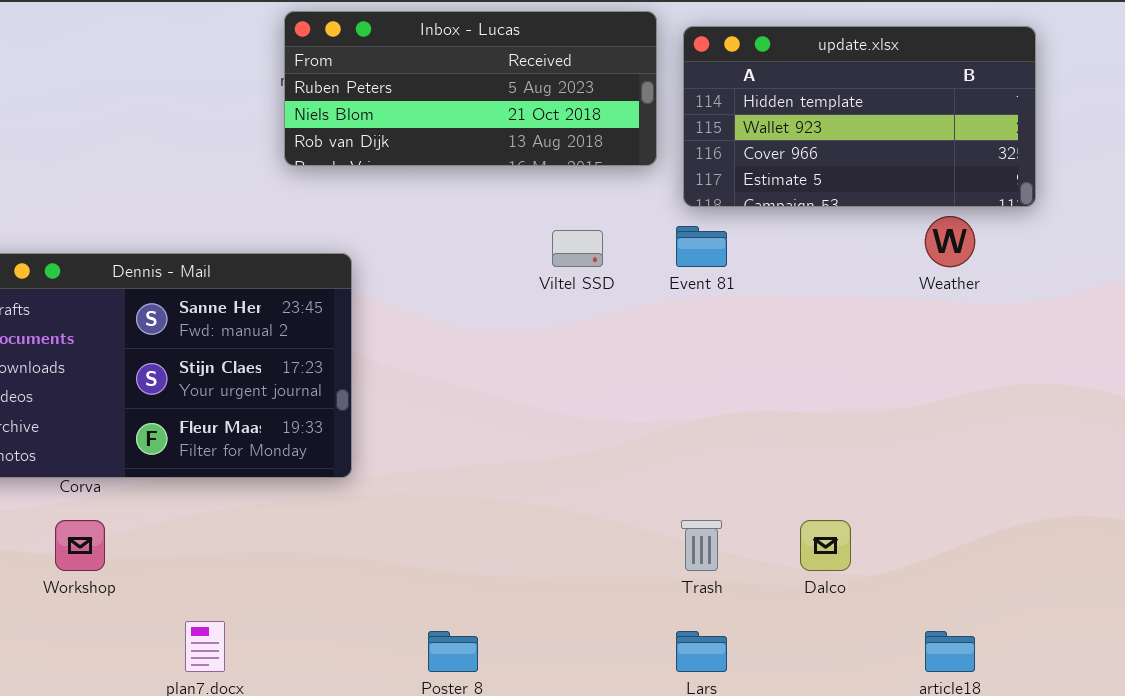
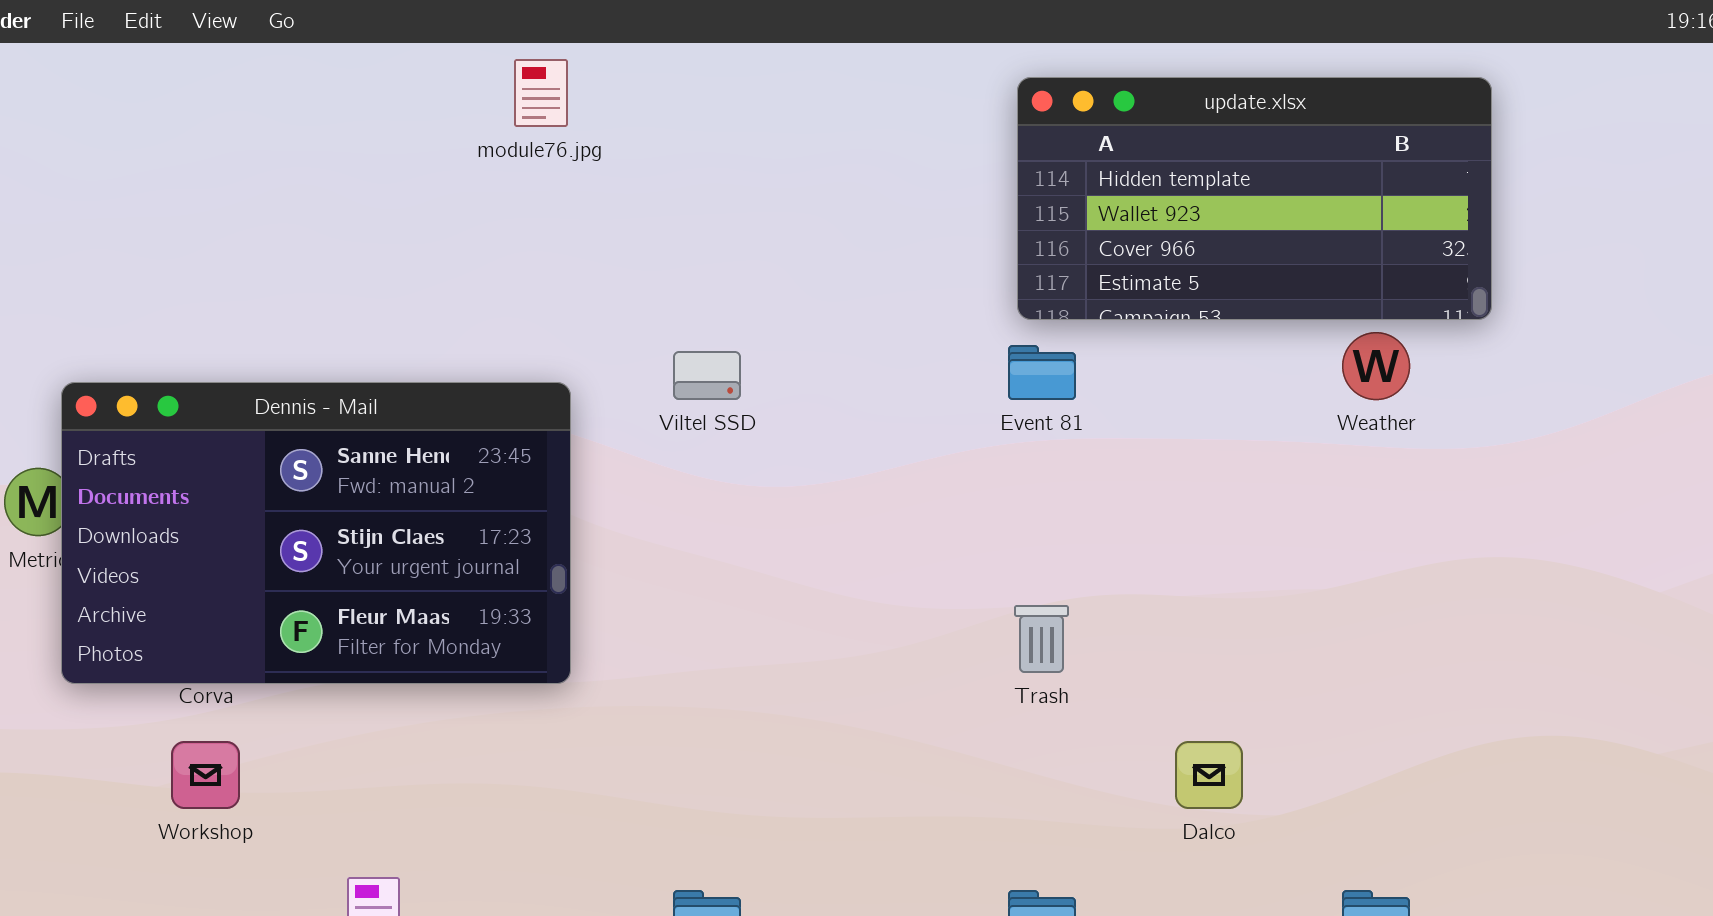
Inbox - Lucas: [284,11,657,166] -> none, closed
Viltel SSD: [552,230,603,267] -> [673,351,741,400], moved
Trash: [681,520,722,571] -> [1014,605,1069,673], moved

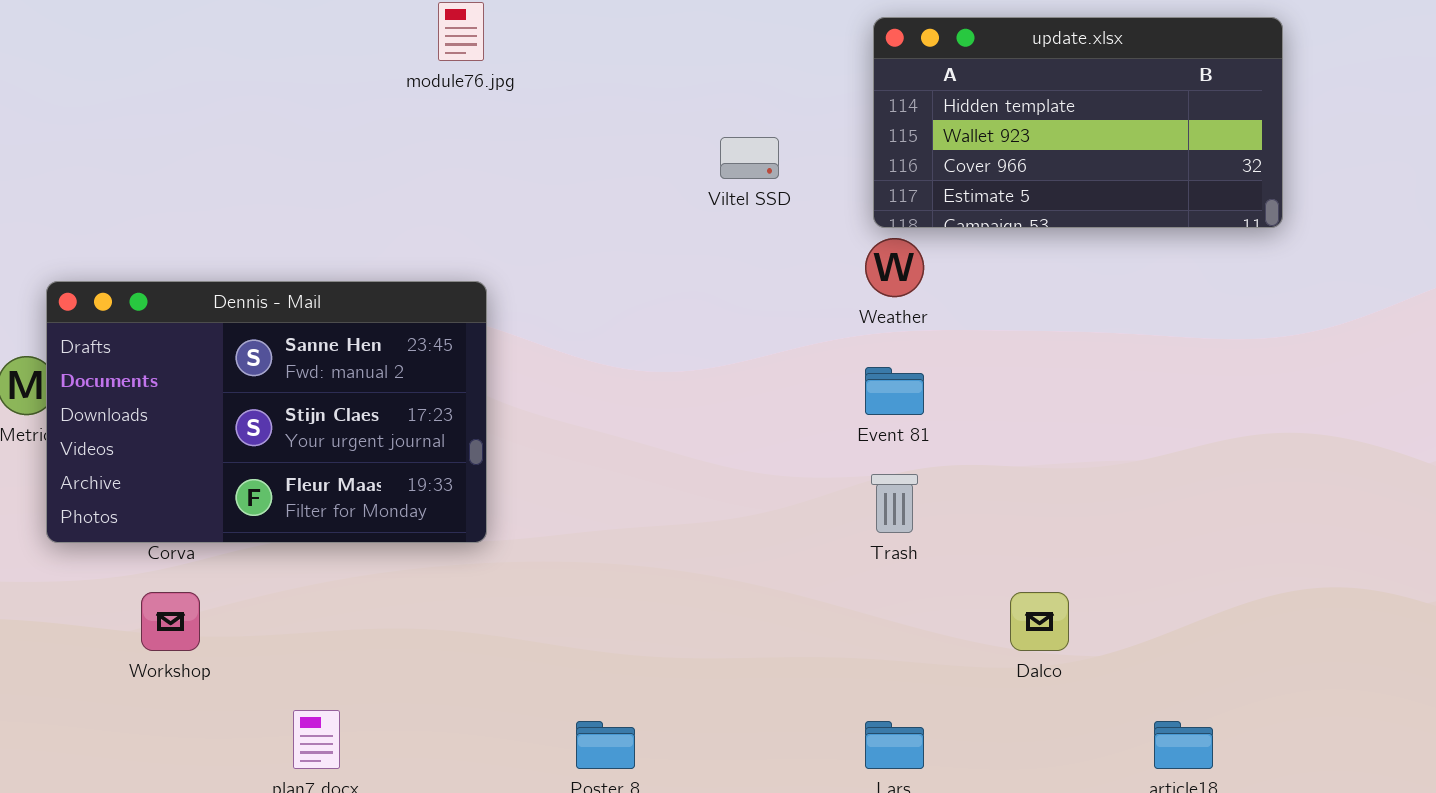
Weather: [1342,332,1410,400] -> [865,238,924,297], moved
Event 81: [1008,345,1076,400] -> [865,367,924,415], moved
Viltel SSD: [673,351,741,400] -> [720,137,779,179], moved

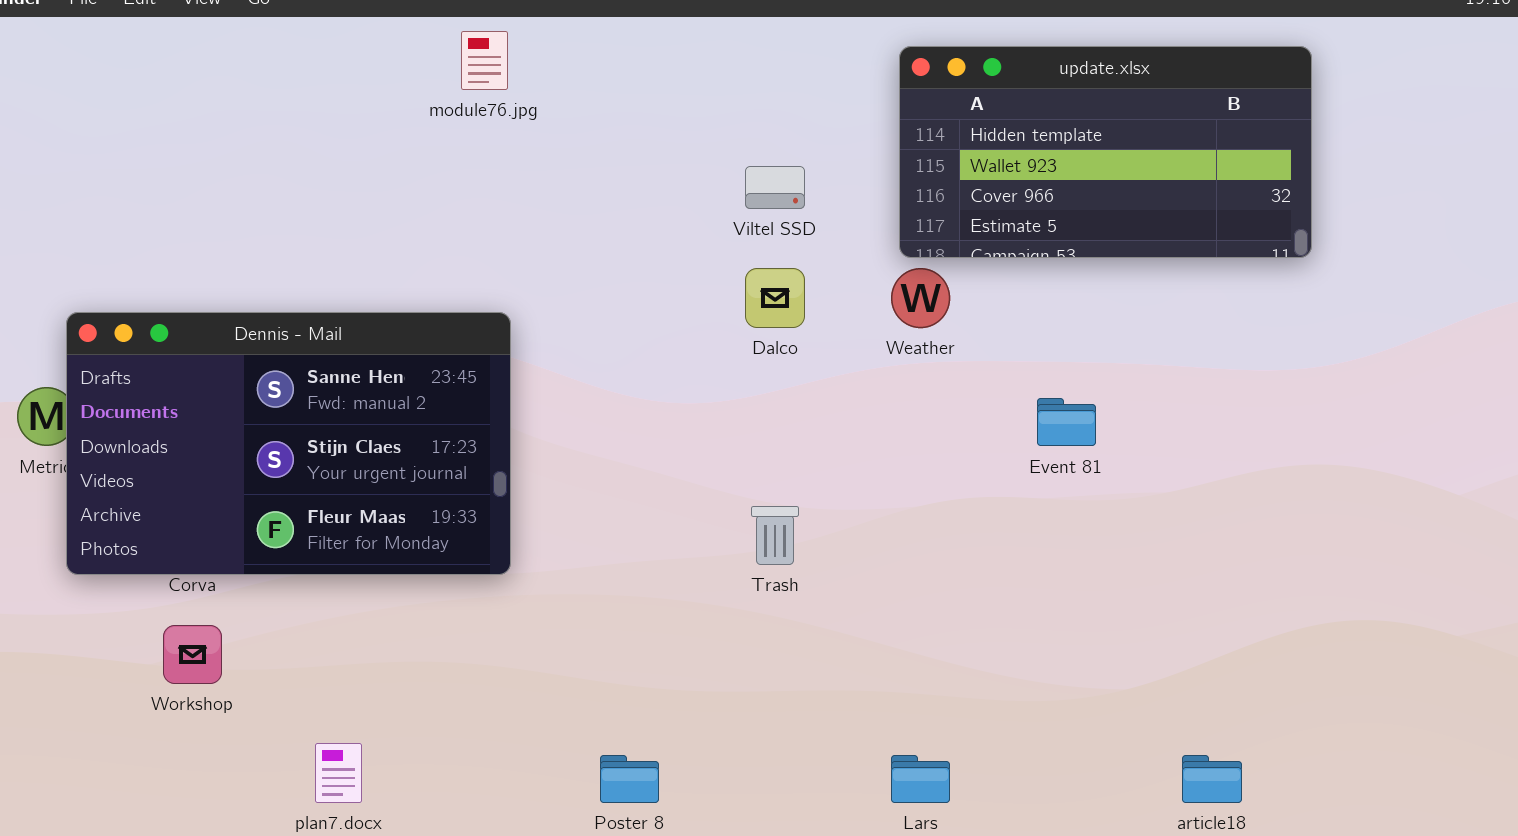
Event 81: [865,367,924,415] -> [1037,398,1096,446], moved
Trash: [871,474,918,533] -> [751,506,799,565], moved
Dalco: [1010,592,1069,651] -> [745,268,805,328], moved

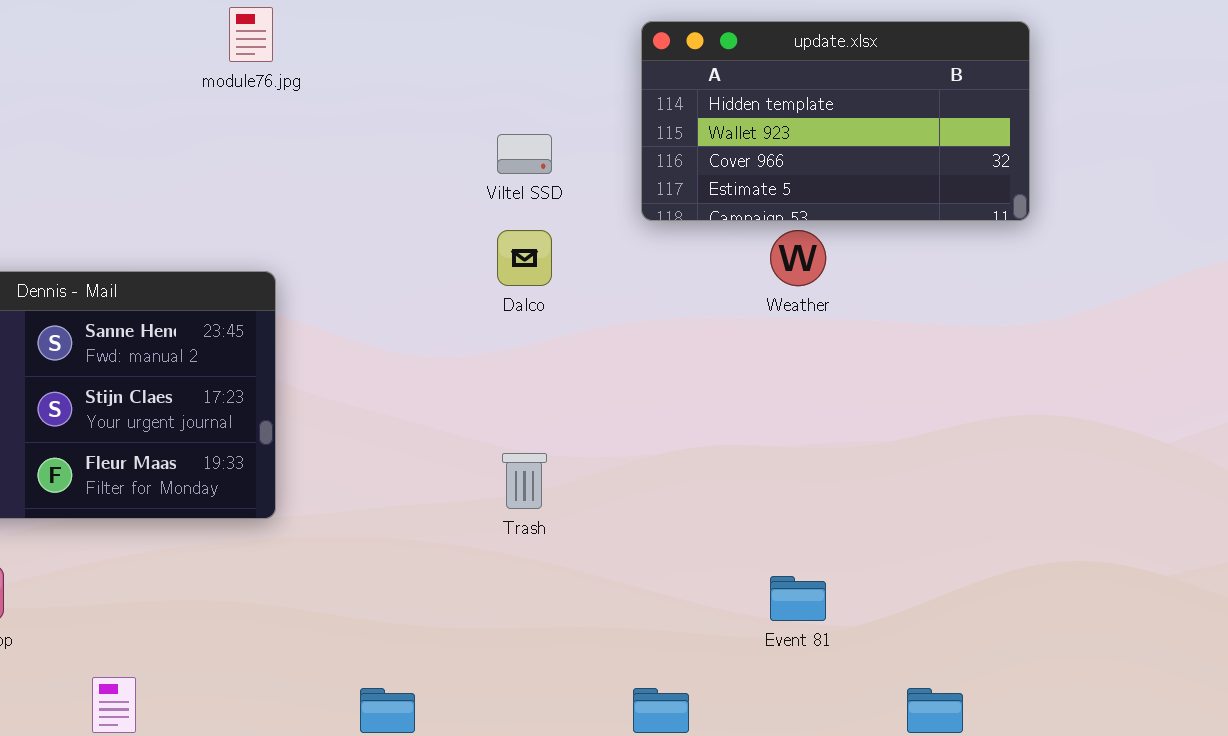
Weather: [891,268,950,328] -> [770,230,826,286], moved
Event 81: [1037,398,1096,446] -> [770,576,826,621], moved

